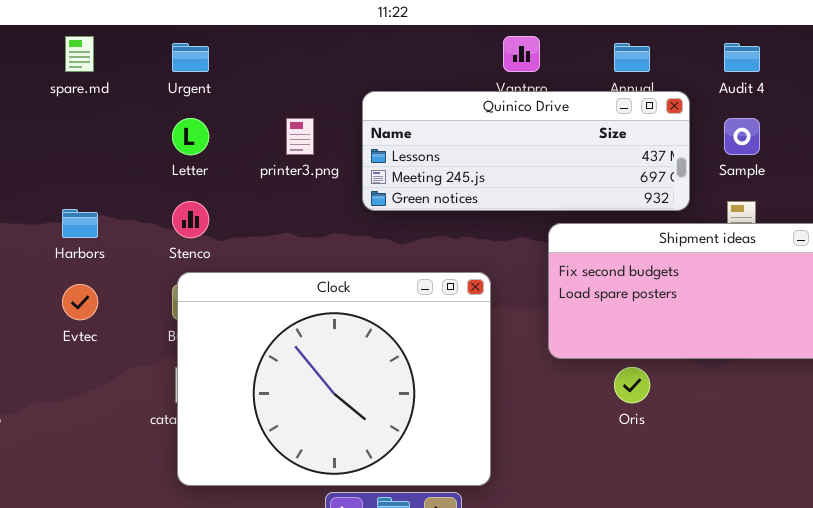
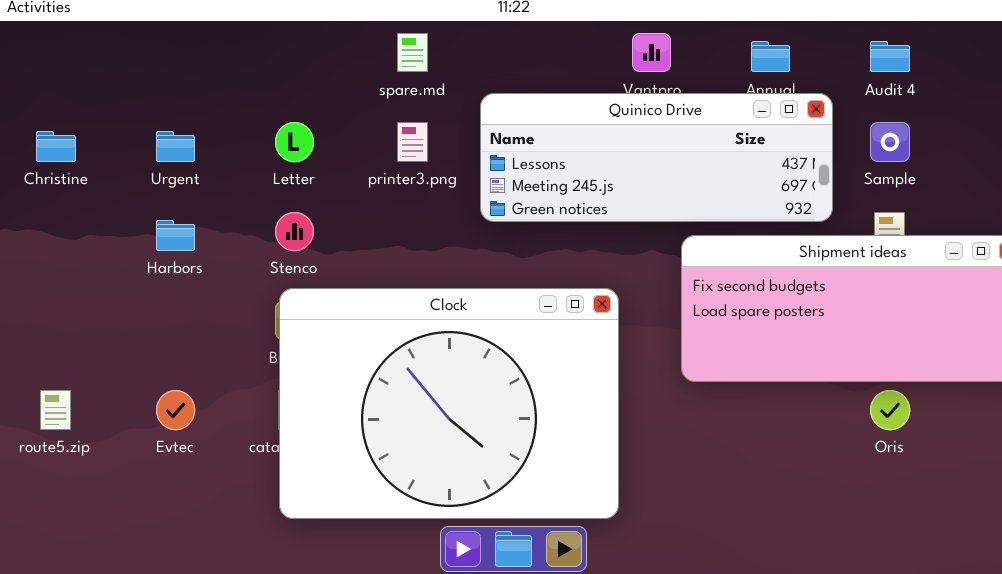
spare.md: [65,36,94,72] -> [397,33,428,72], moved
Urgent: [172,43,209,72] -> [156,131,195,162], moved
Evtec: [62,284,98,320] -> [156,390,195,430], moved
Oris: [614,367,650,403] -> [870,390,910,430], moved

